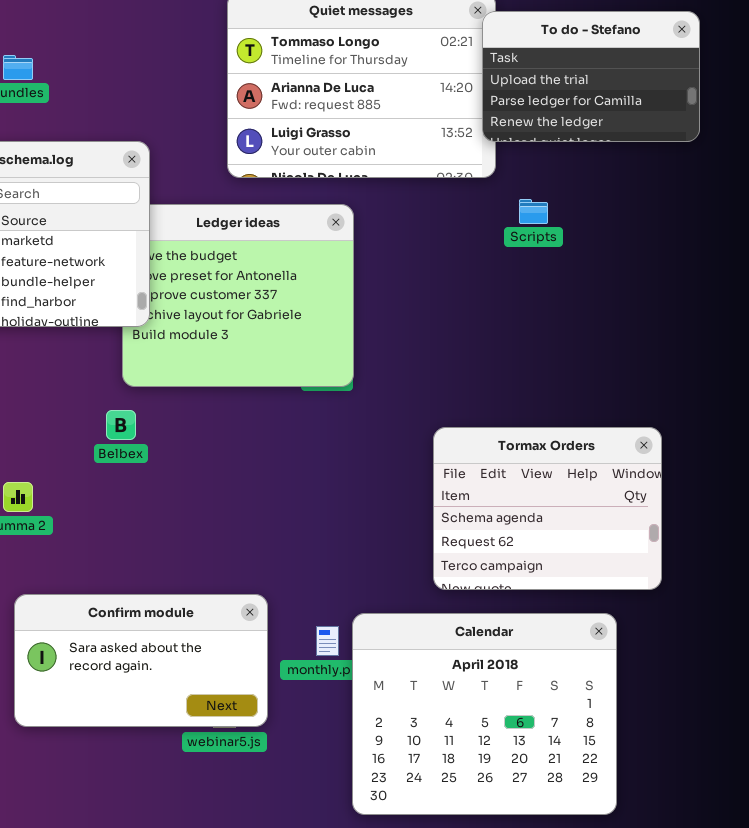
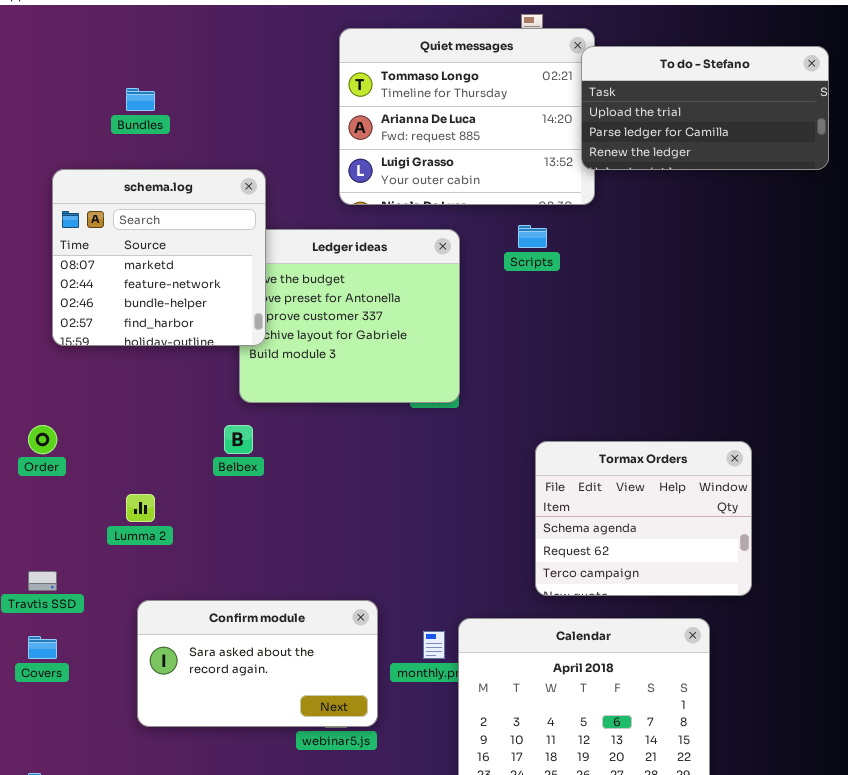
To do - Stefano: [482,11,700,142] -> [581,46,829,170], resized
Scripts: [519,199,548,224] -> [518,225,547,248], moved

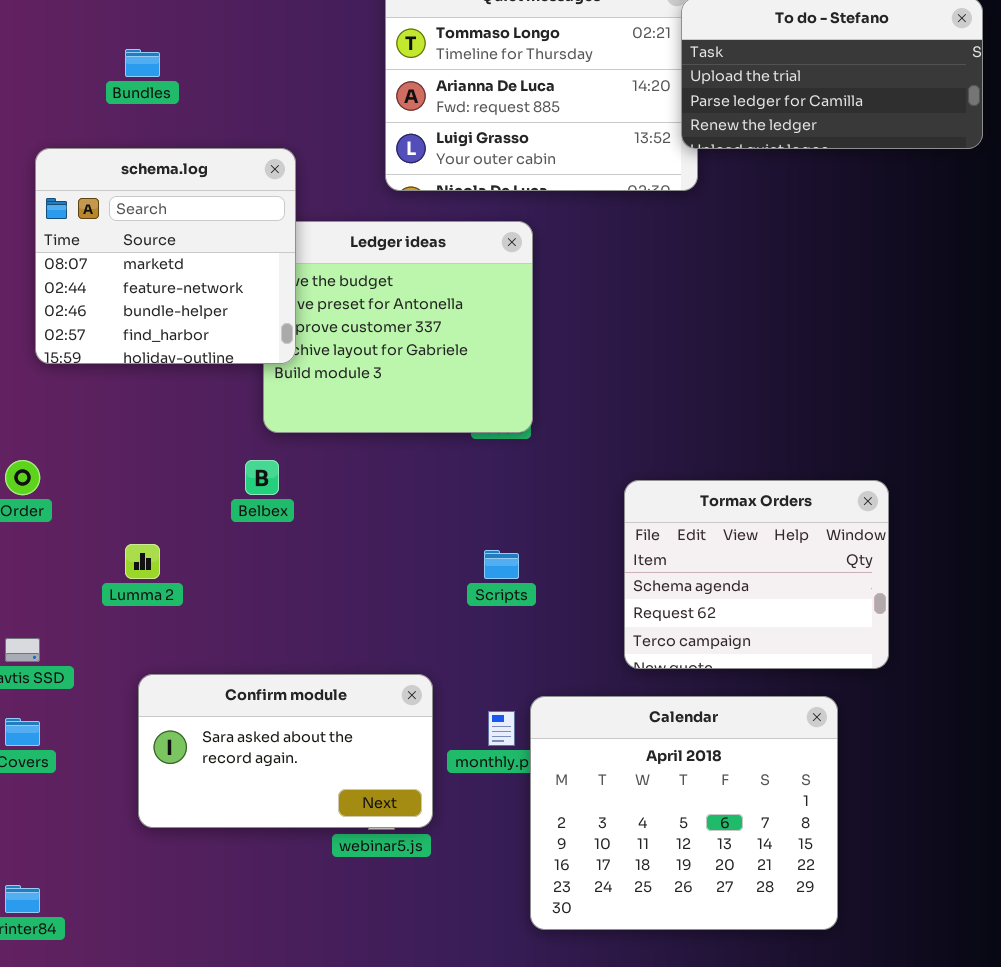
Scripts: [518,225,547,248] -> [484,550,519,579], moved

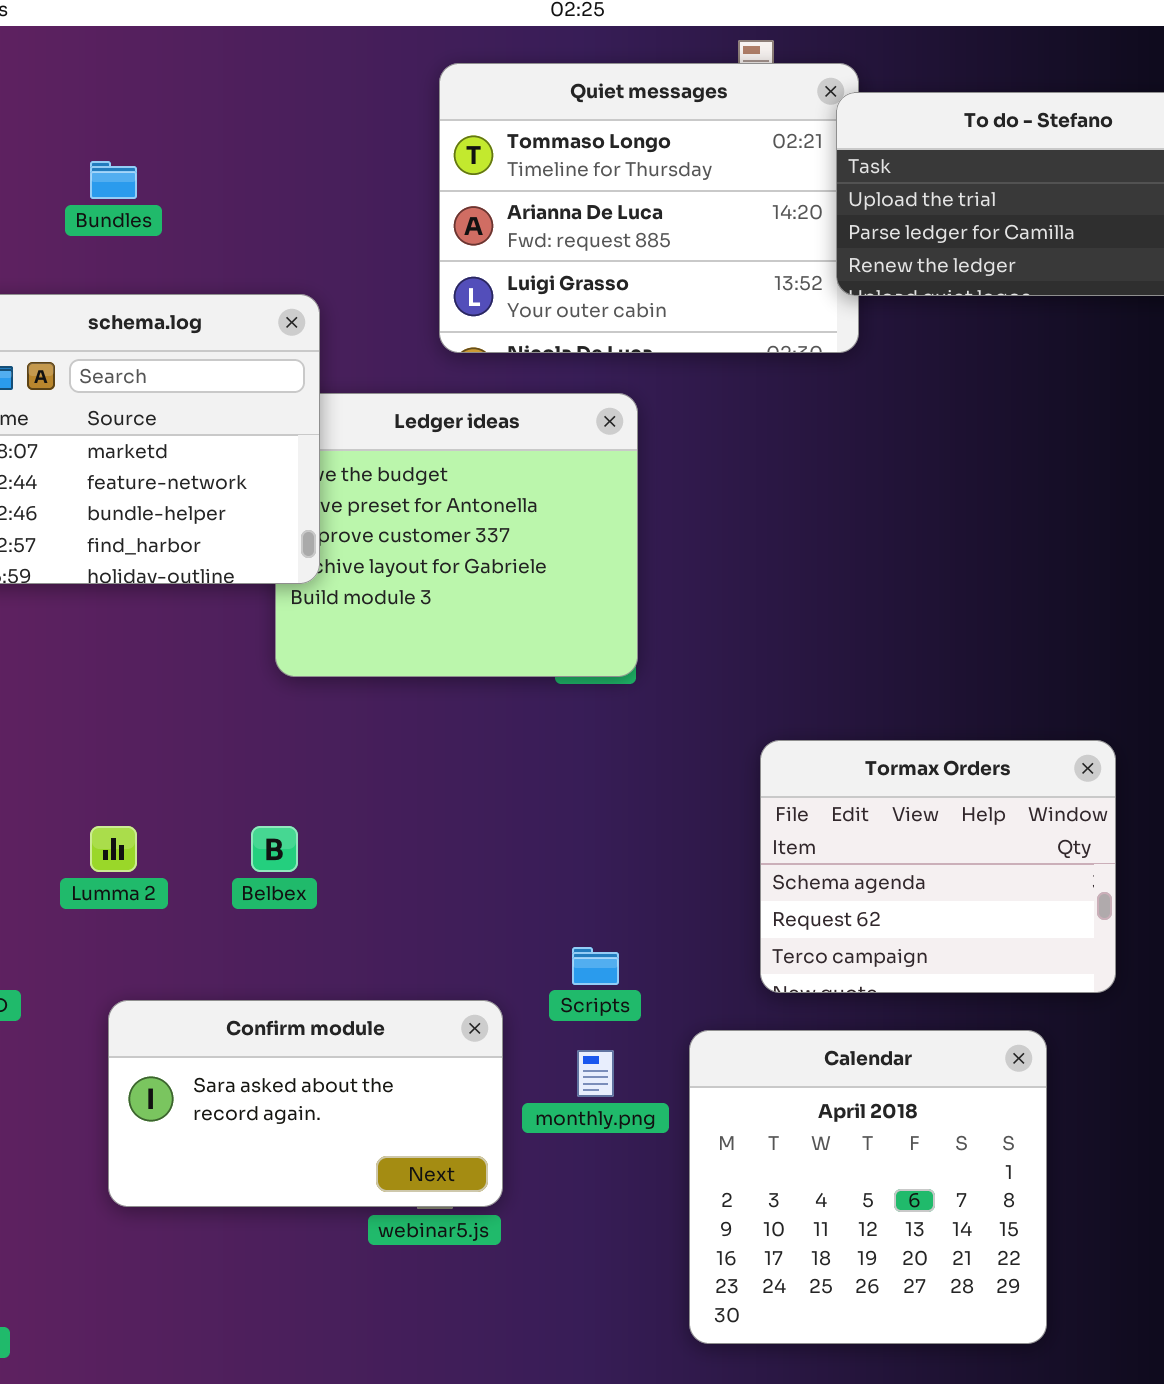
Belbex: [245,460,279,495] -> [251,826,298,872], moved
Scripts: [484,550,519,579] -> [572,947,619,985], moved
Calendar: [530,696,838,930] -> [689,1030,1047,1344], resized

